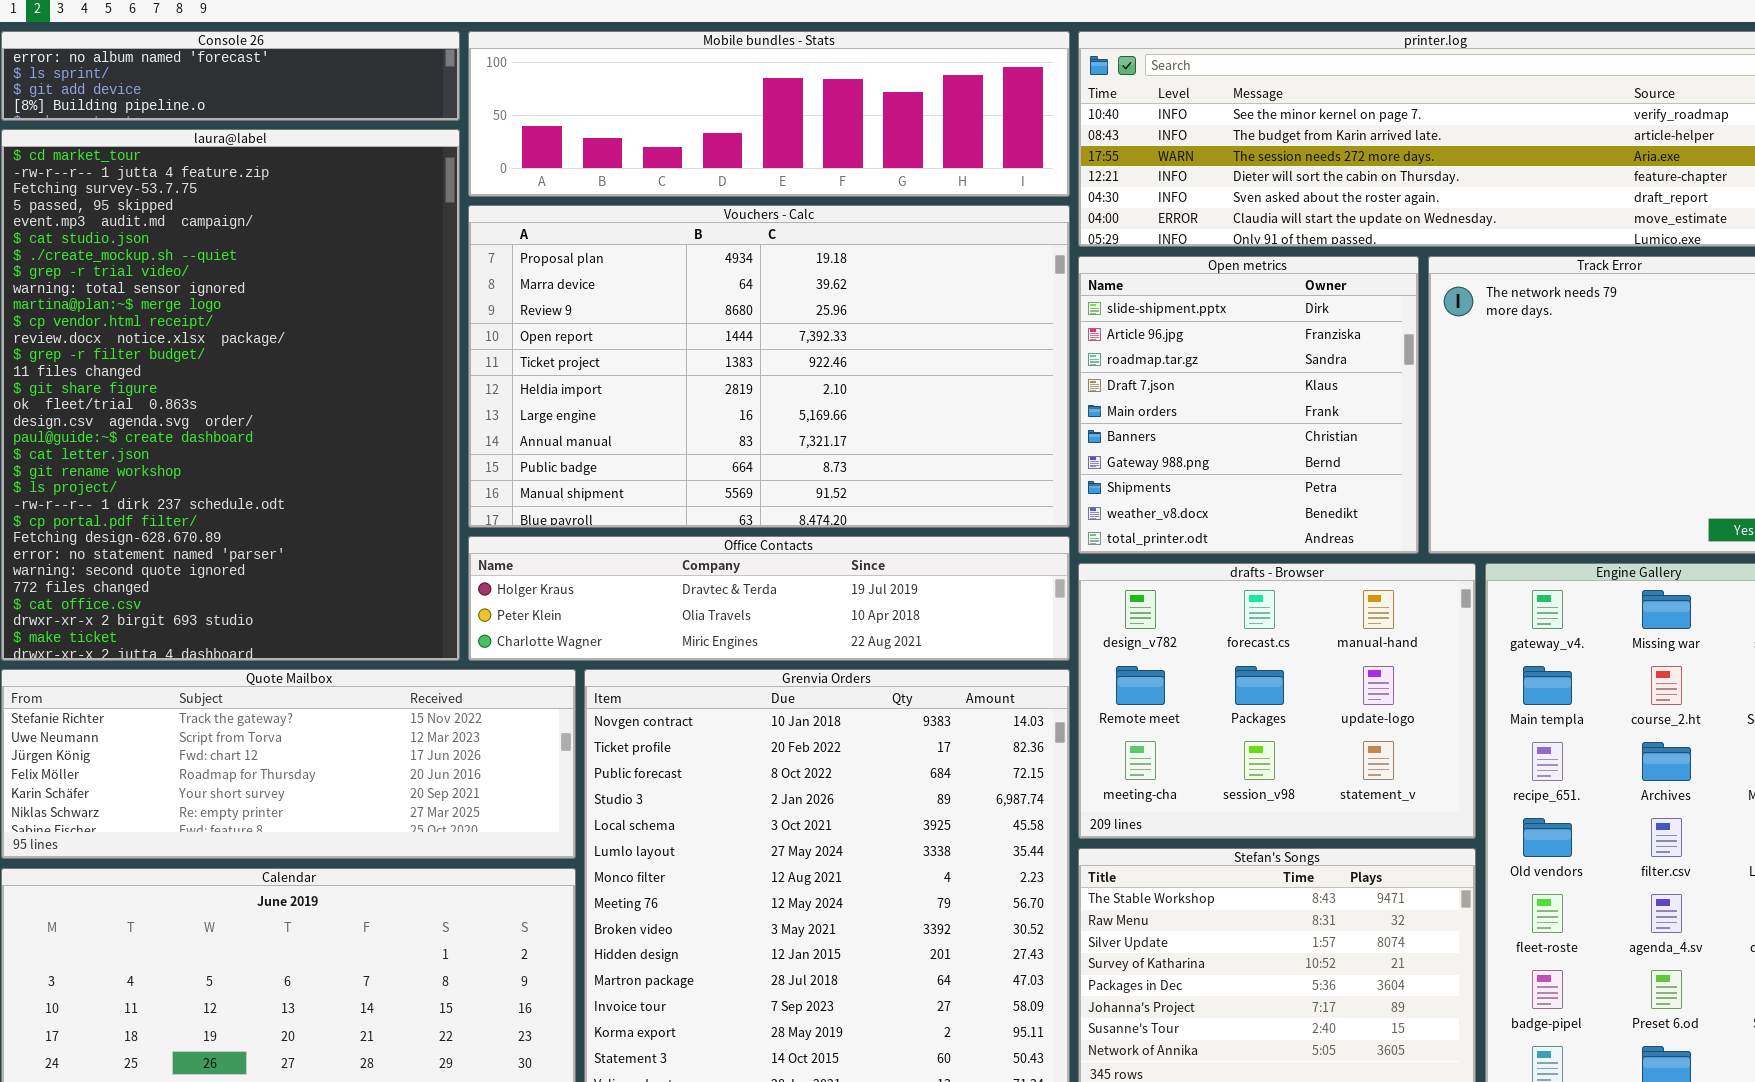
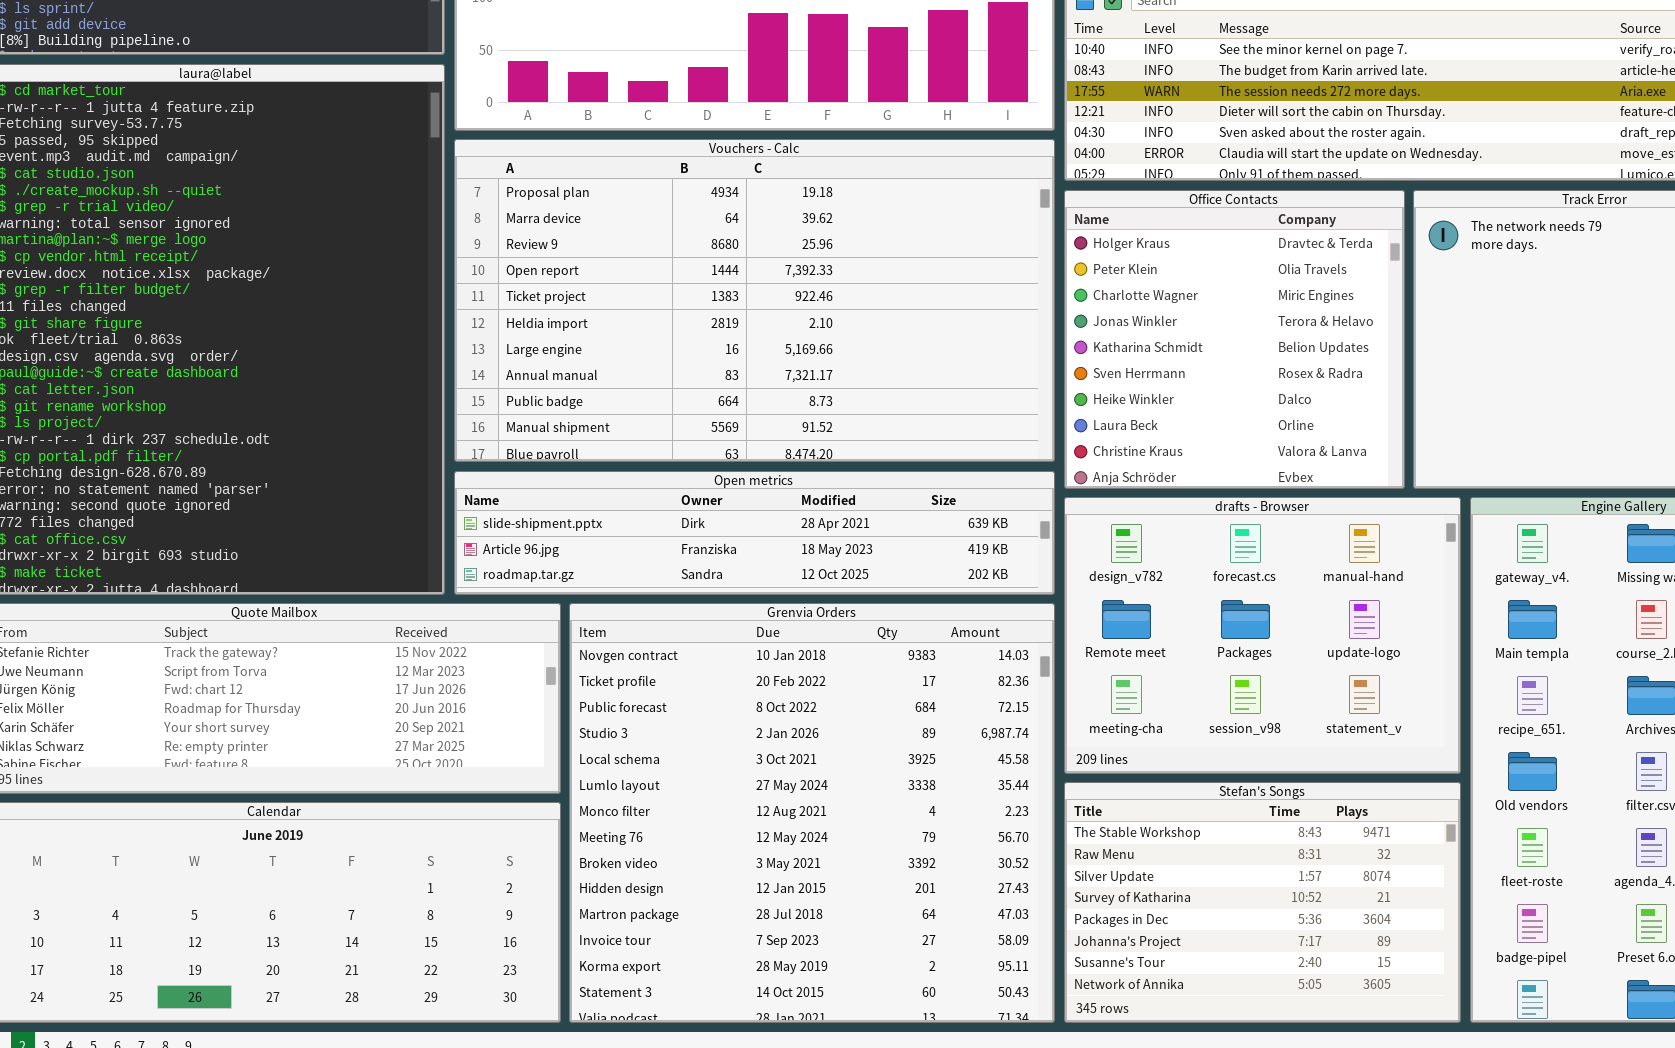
Open metrics: [1078,256,1419,554] -> [454,471,1055,595], moved, resized
Office Contacts: [468,536,1070,661] -> [1064,190,1405,489], moved, resized

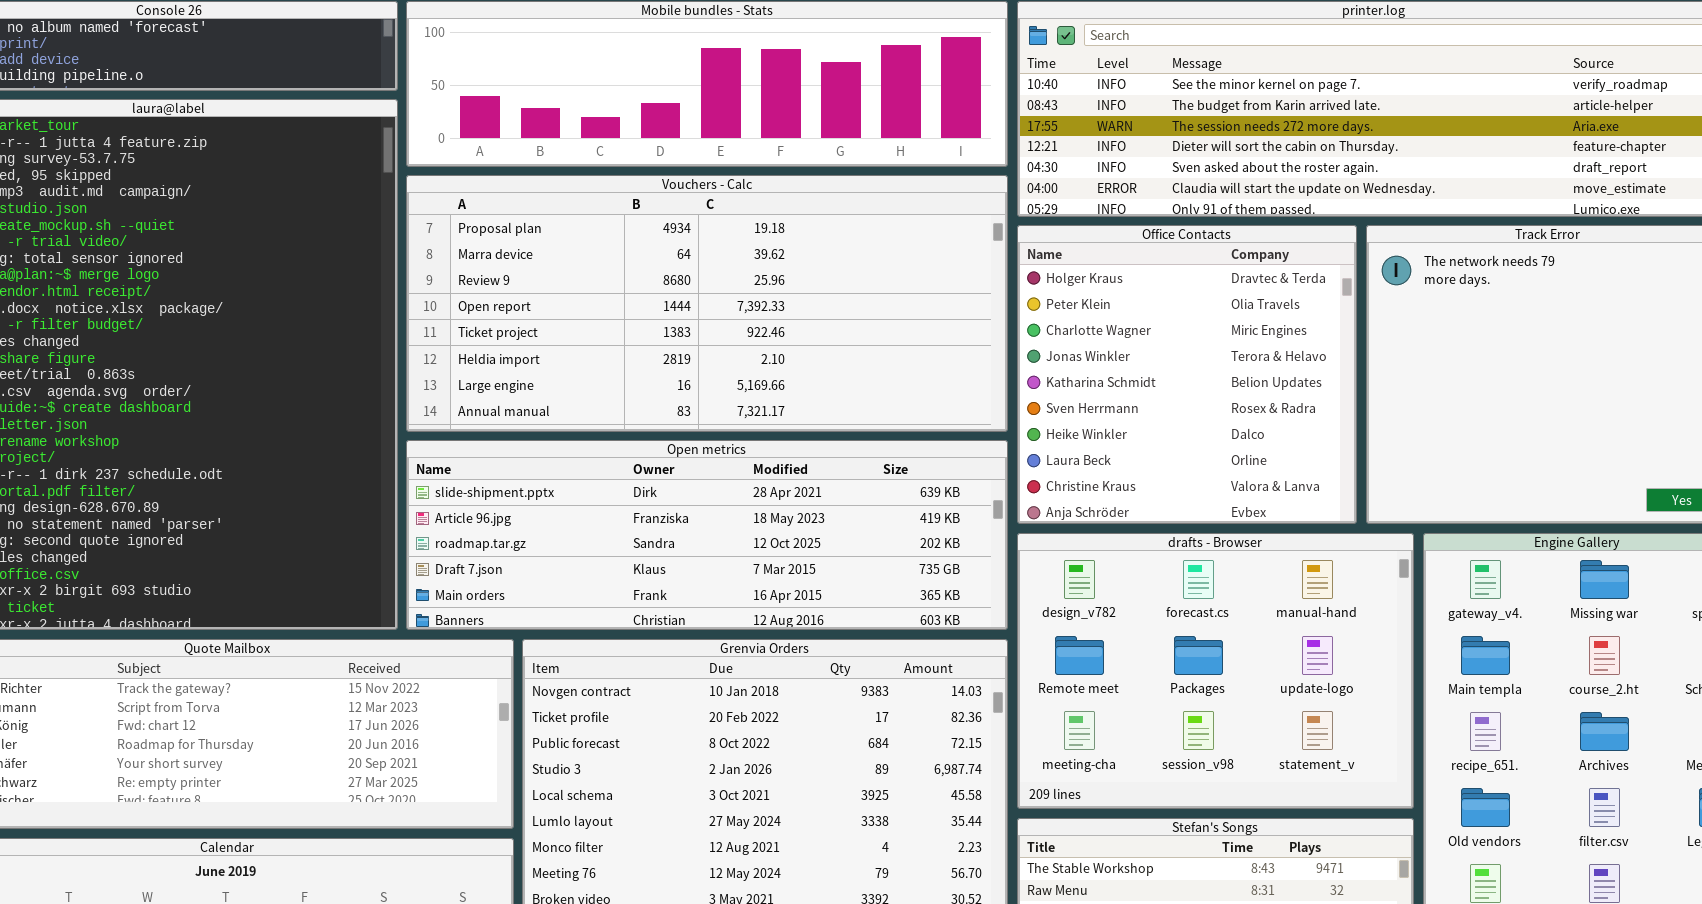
Vouchers - Calc: [454,139,1055,462] -> [406,175,1008,432], resized
Open metrics: [454,471,1055,595] -> [406,440,1008,630], resized

